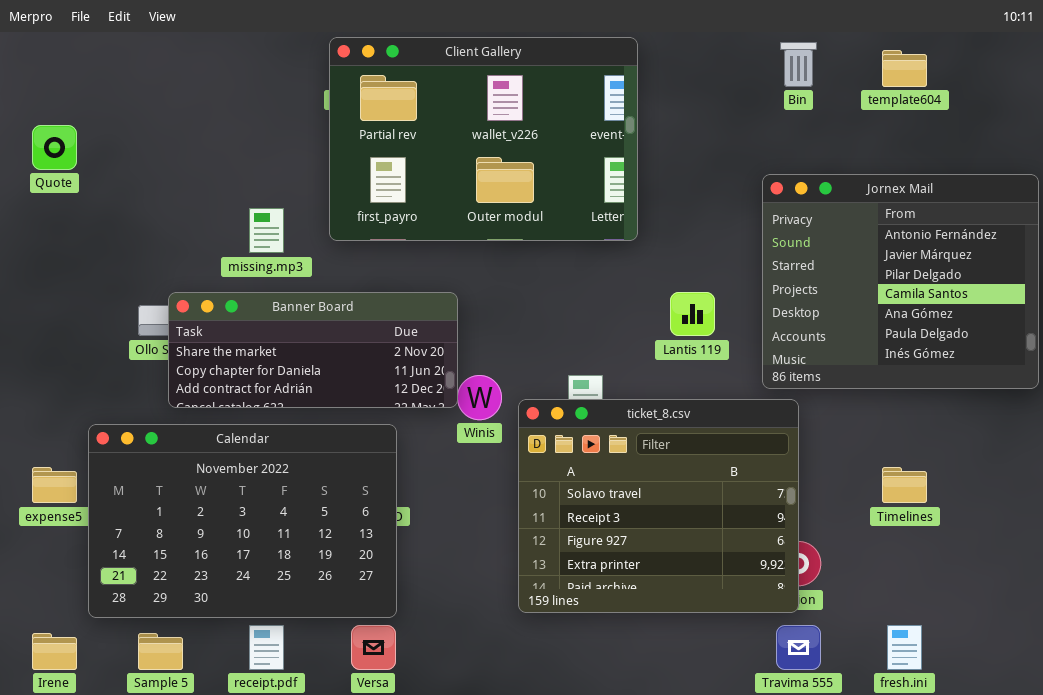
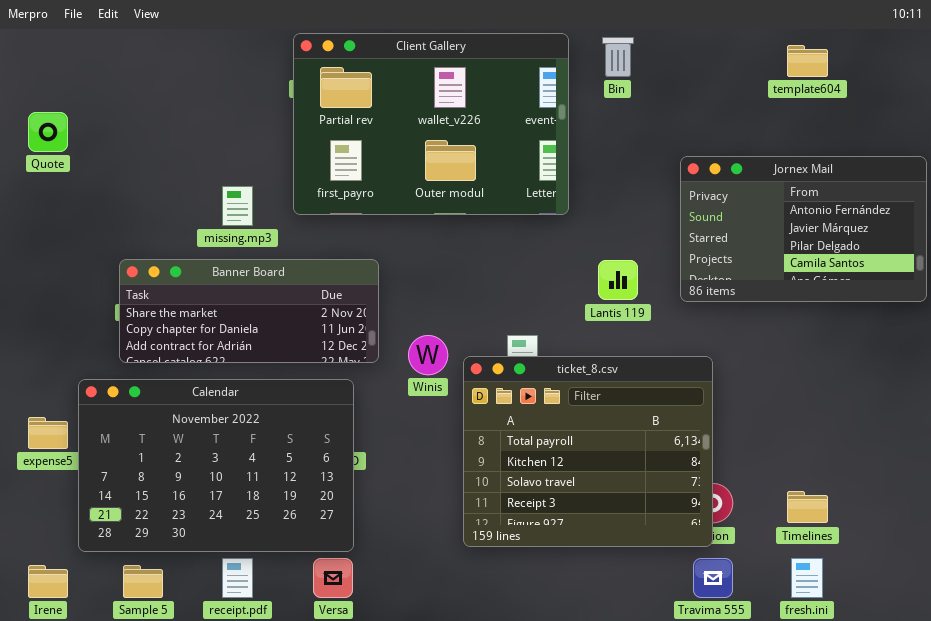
Bin: [780,42,817,87] -> [602,37,634,77], moved
Jornex Mail: [762,174,1039,389] -> [680,156,927,302], resized
Banner Board: [168,292,458,408] -> [119,259,379,363], moved
ticket_8.csv: [518,399,799,613] -> [463,356,713,547], scrolled up 2 rows
Timelines: [882,467,927,503] -> [787,491,828,523], moved

